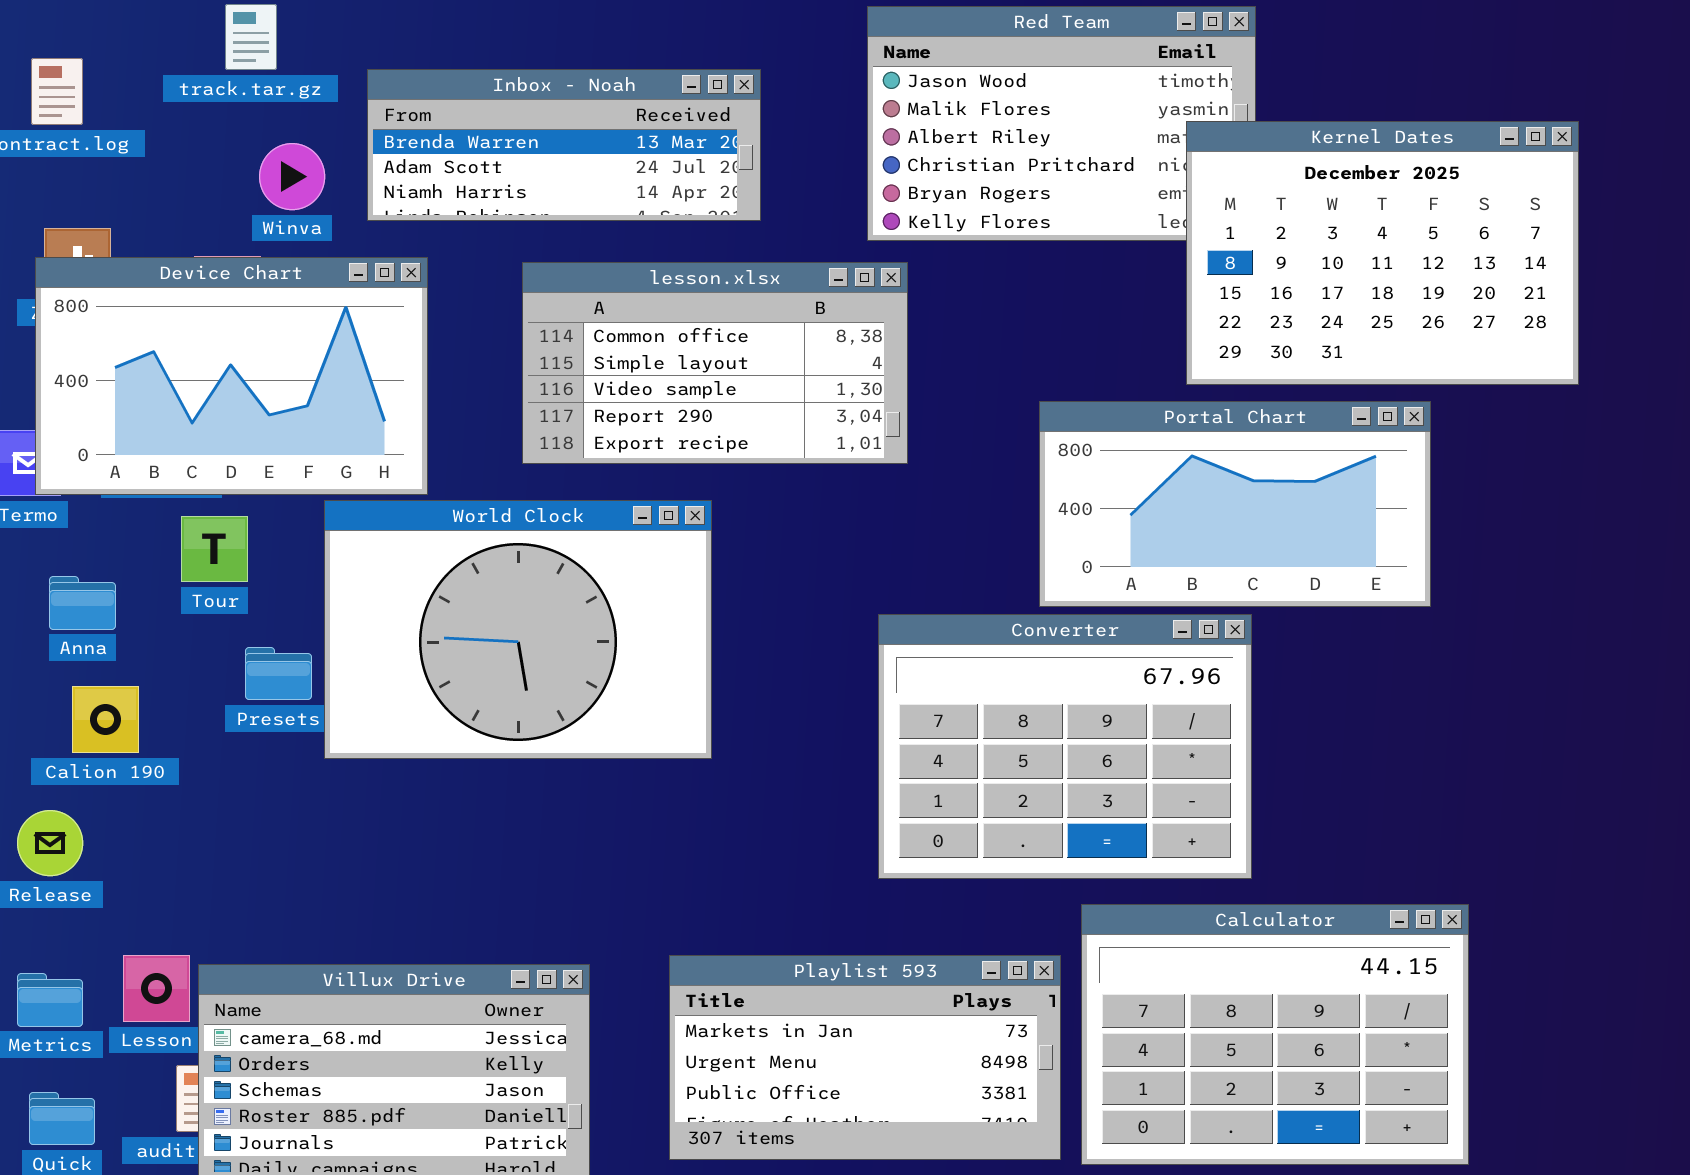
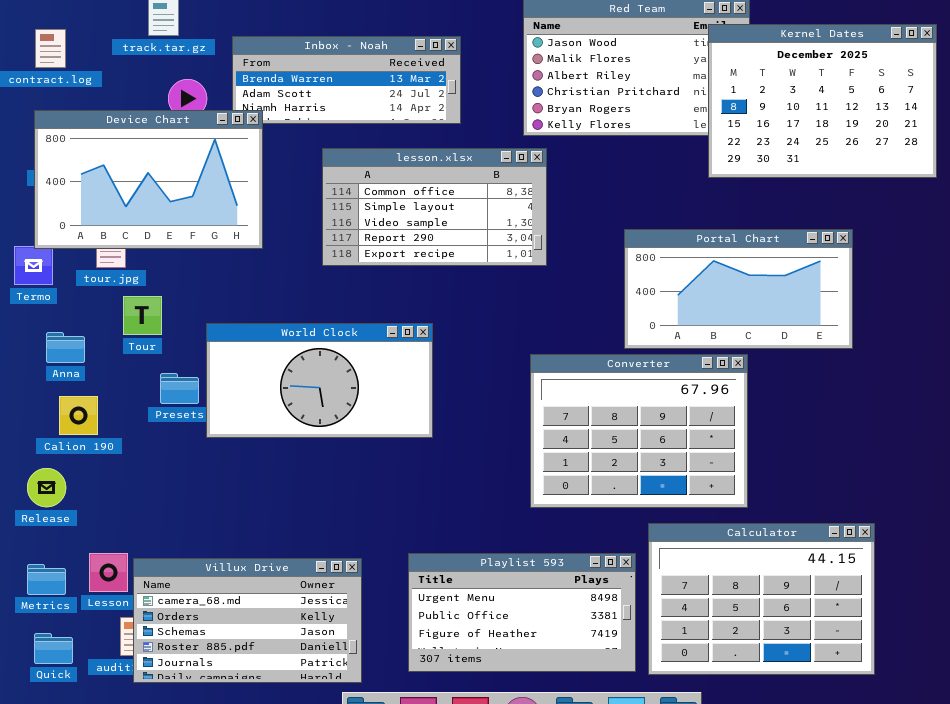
Kernel Dates: [1186,121,1579,385] -> [708,24,937,178], moved
Device Chart: [35,257,428,495] -> [34,110,263,249], moved
World Clock: [324,500,712,759] -> [206,323,433,438], resized
Playlist 593: [669,955,1061,1160] -> [408,553,636,672], scrolled down 1 row

